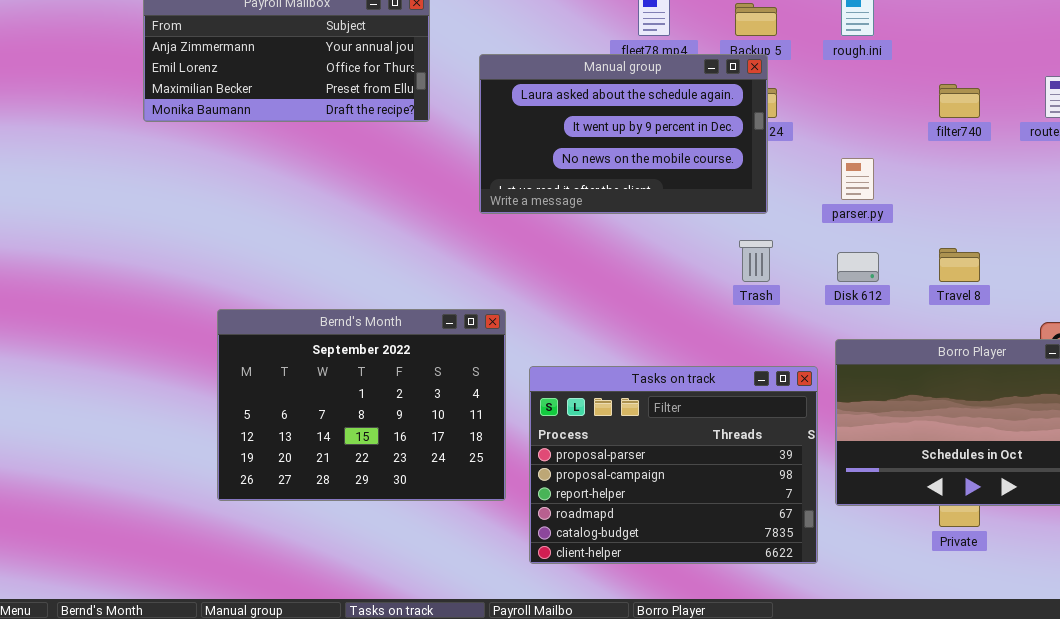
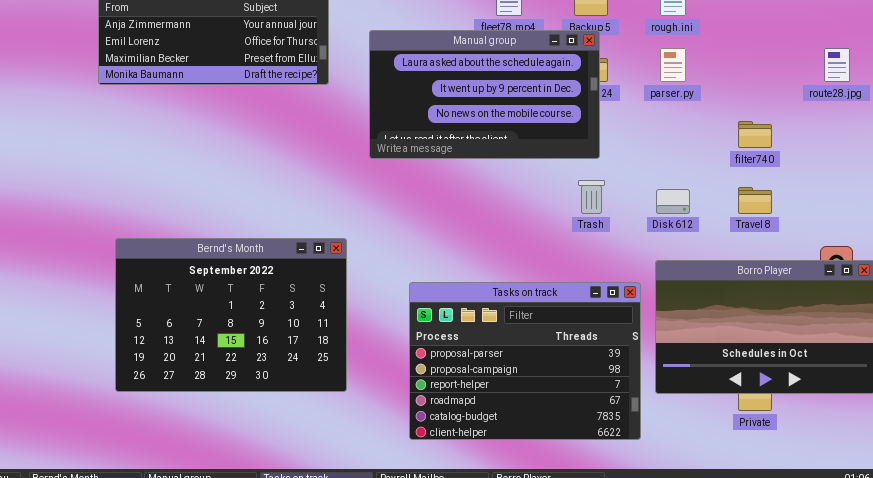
filter740: [939,84,980,118] -> [738,121,772,148], moved
parser.py: [841,158,874,200] -> [660,48,686,82], moved
Bernd's Month: [217,309,506,501] -> [115,238,347,392], moved

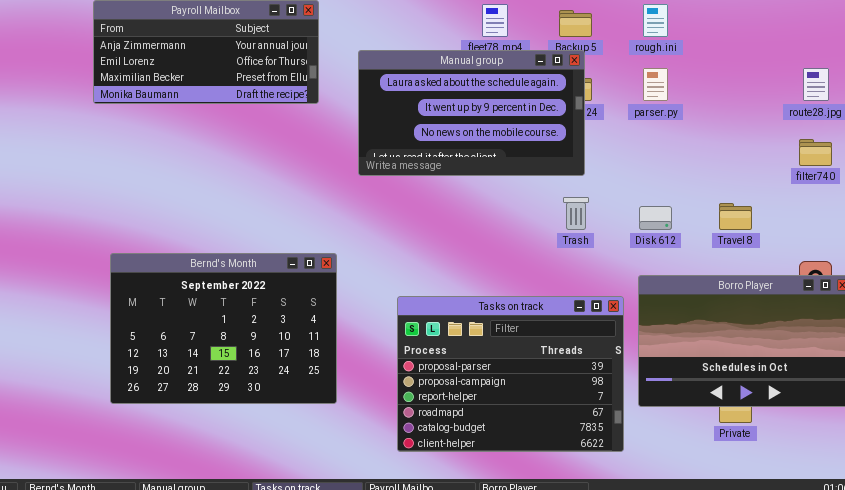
filter740: [738,121,772,148] -> [799,139,832,166], moved

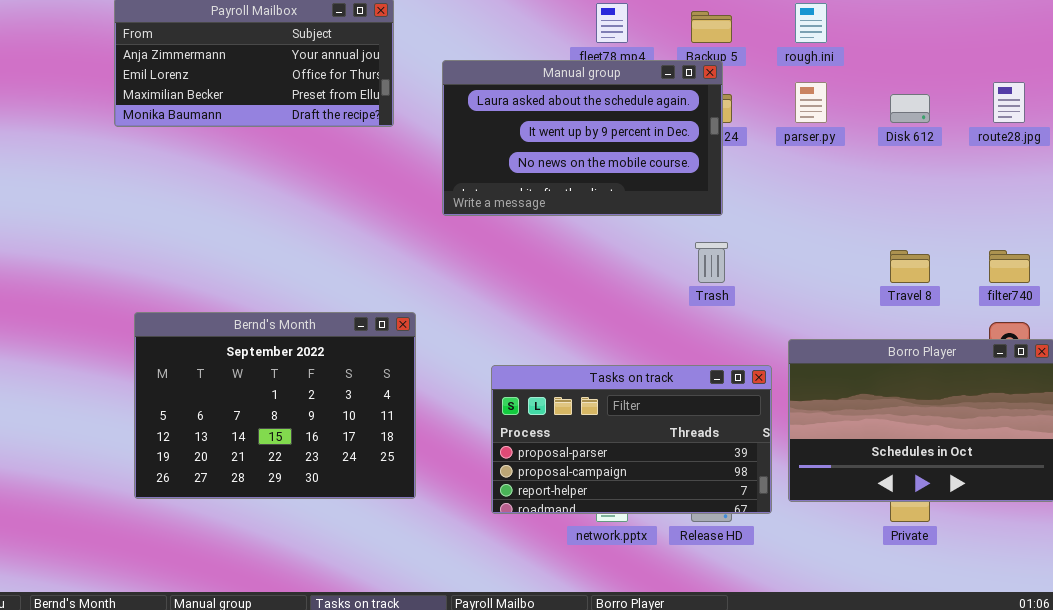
filter740: [799,139,832,166] -> [989,250,1030,283], moved
Disk 612: [639,206,672,230] -> [890,94,930,123], moved
Tasks on track: [397,296,624,452] -> [491,365,772,514], resized

